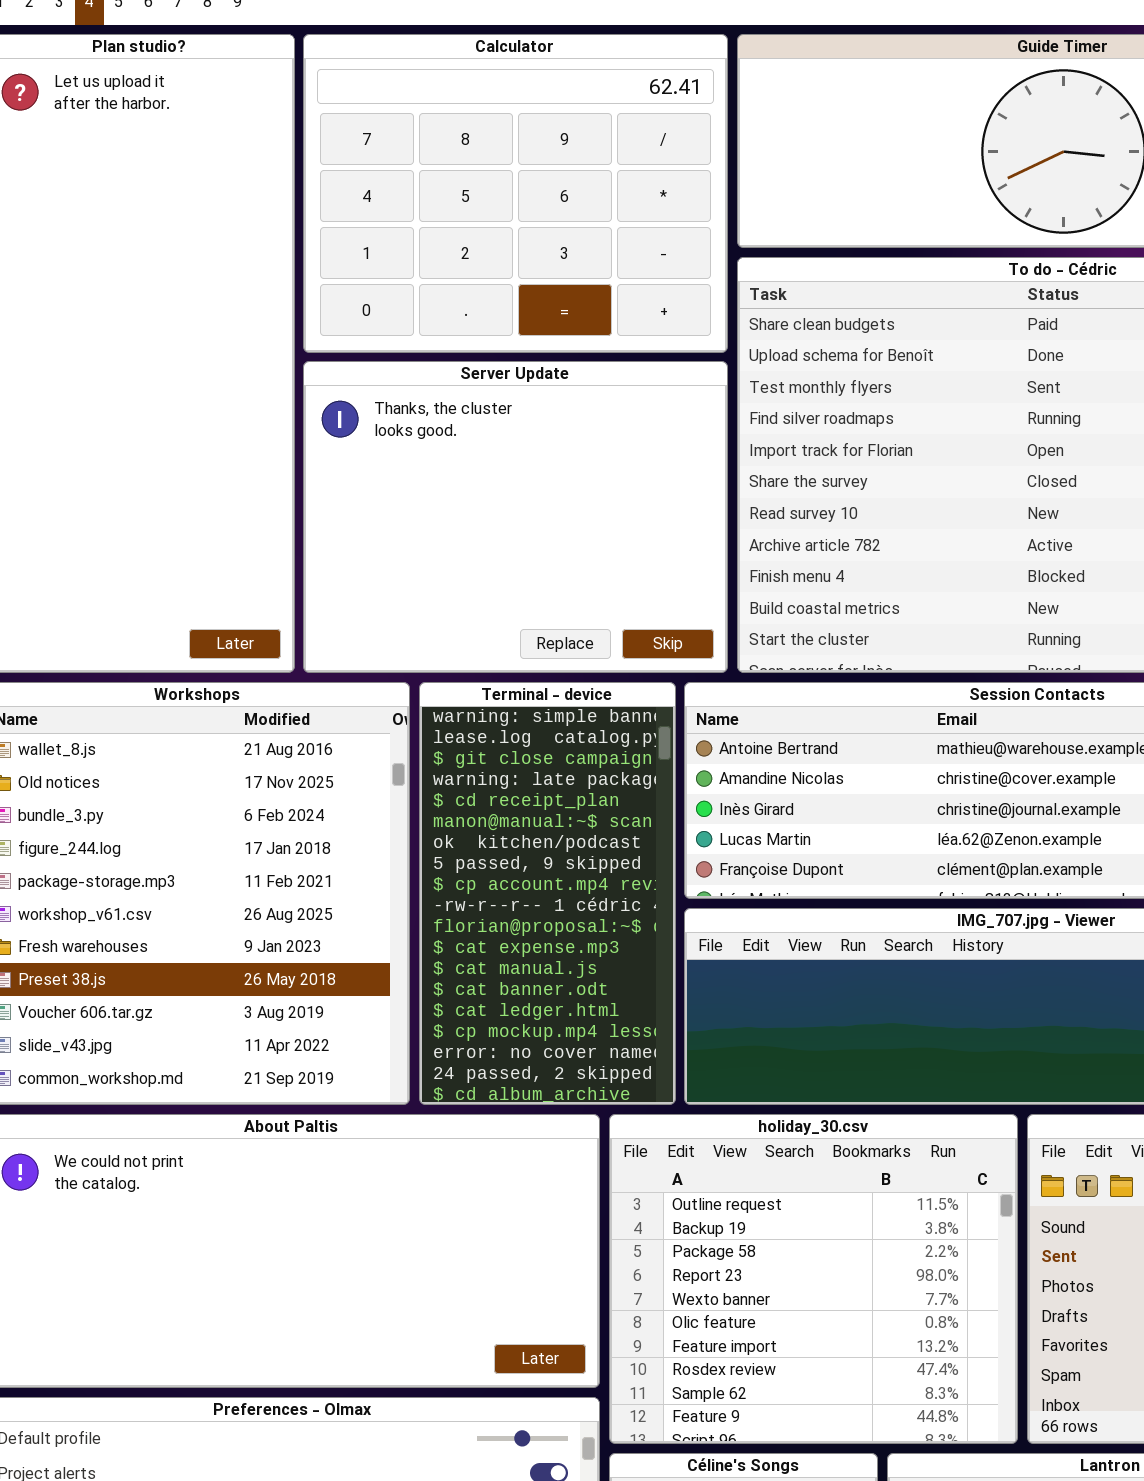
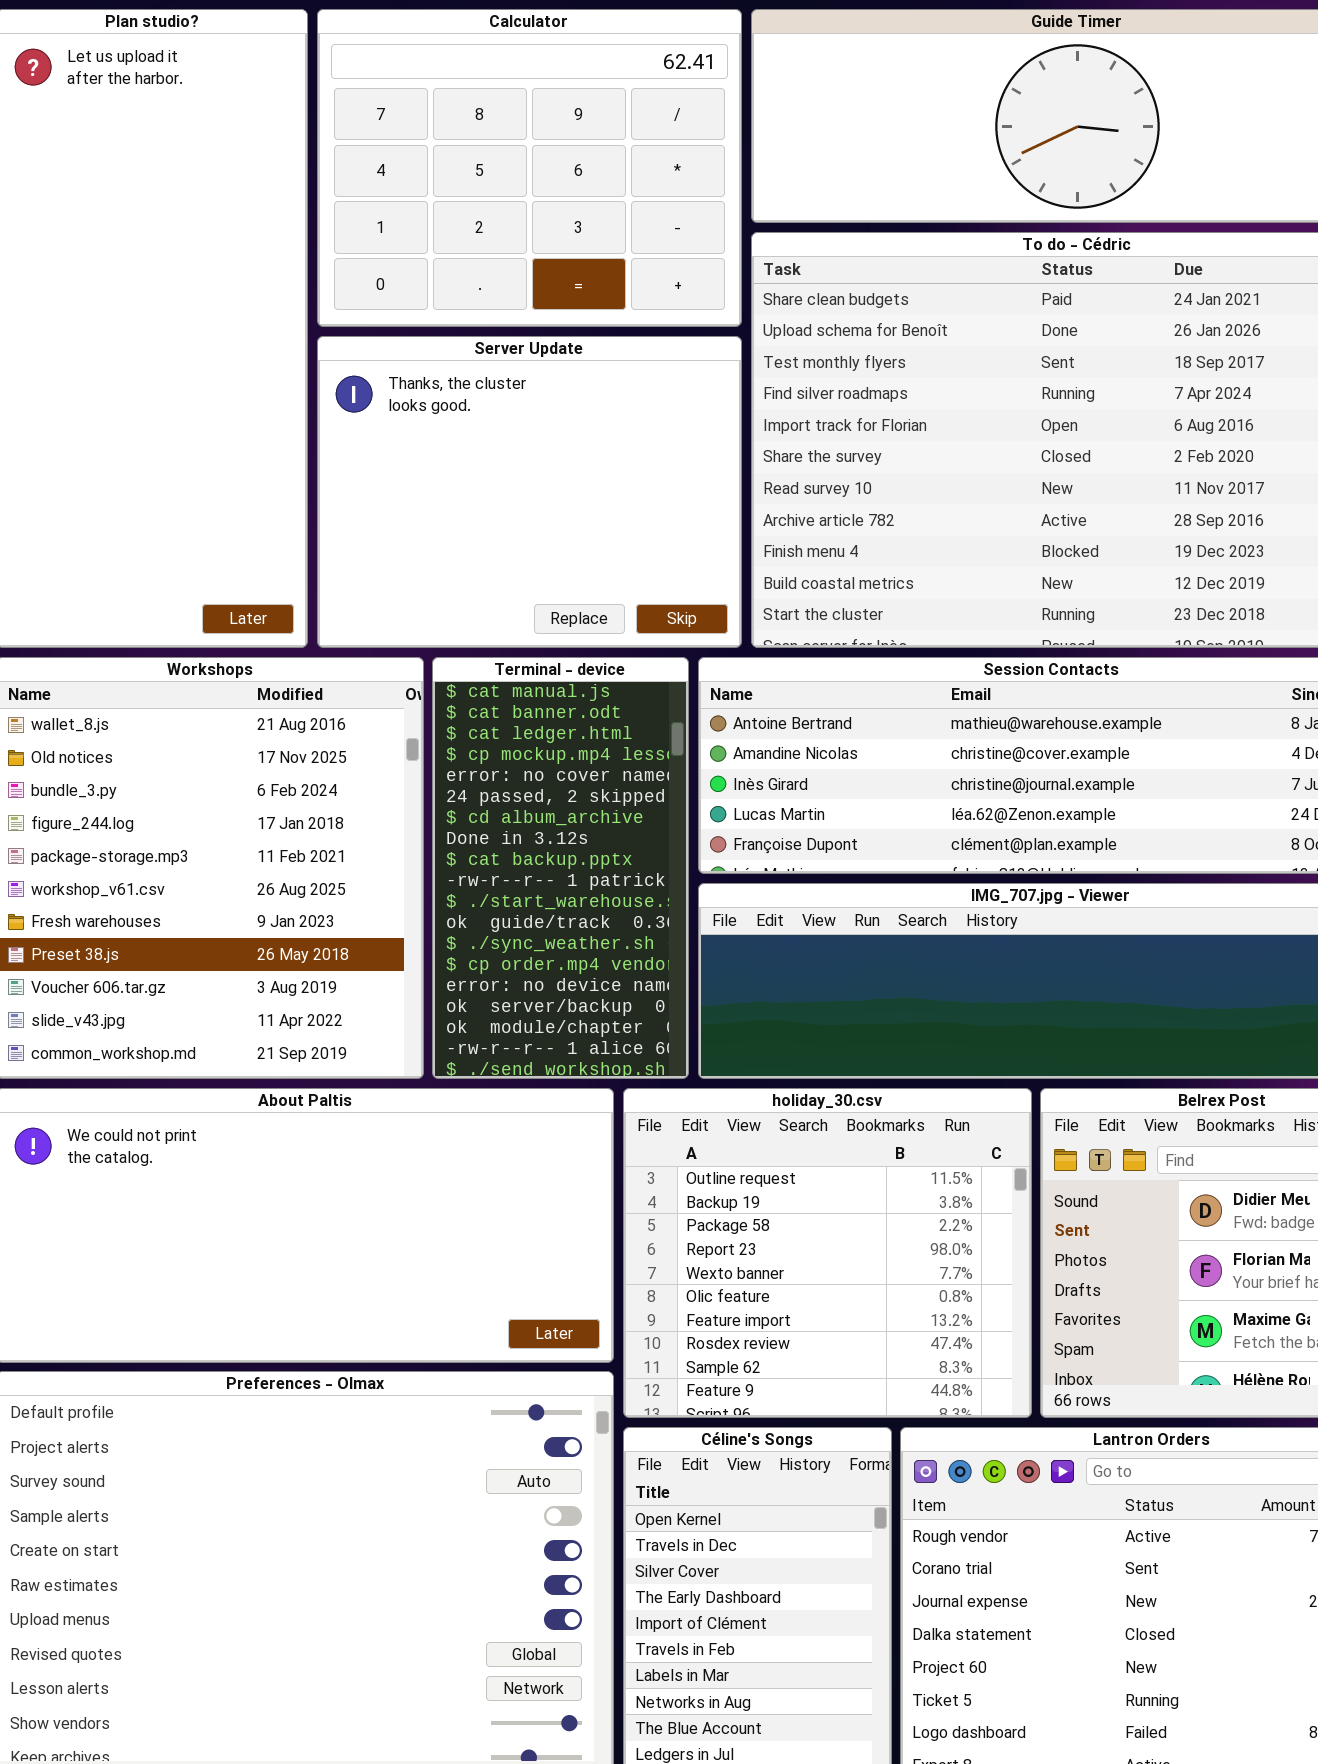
Terminal - device: [419,682,676,1105] -> [432,657,689,1079], scrolled down 12 rows

